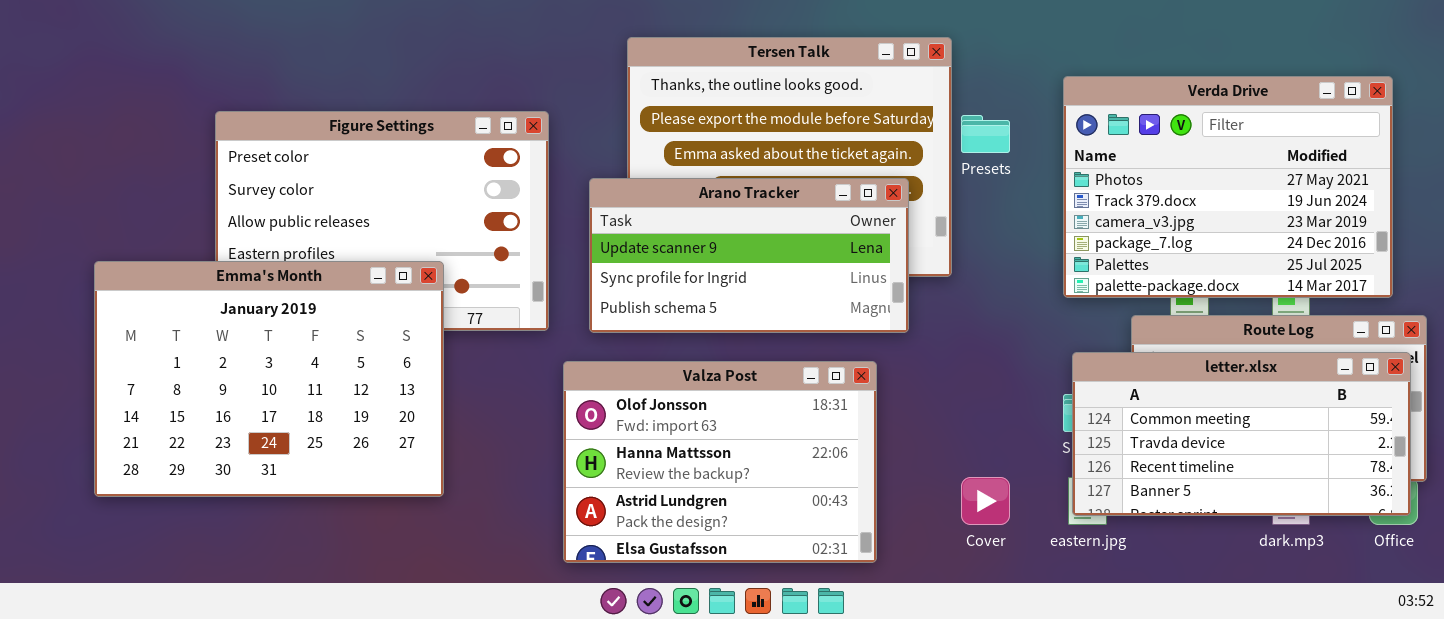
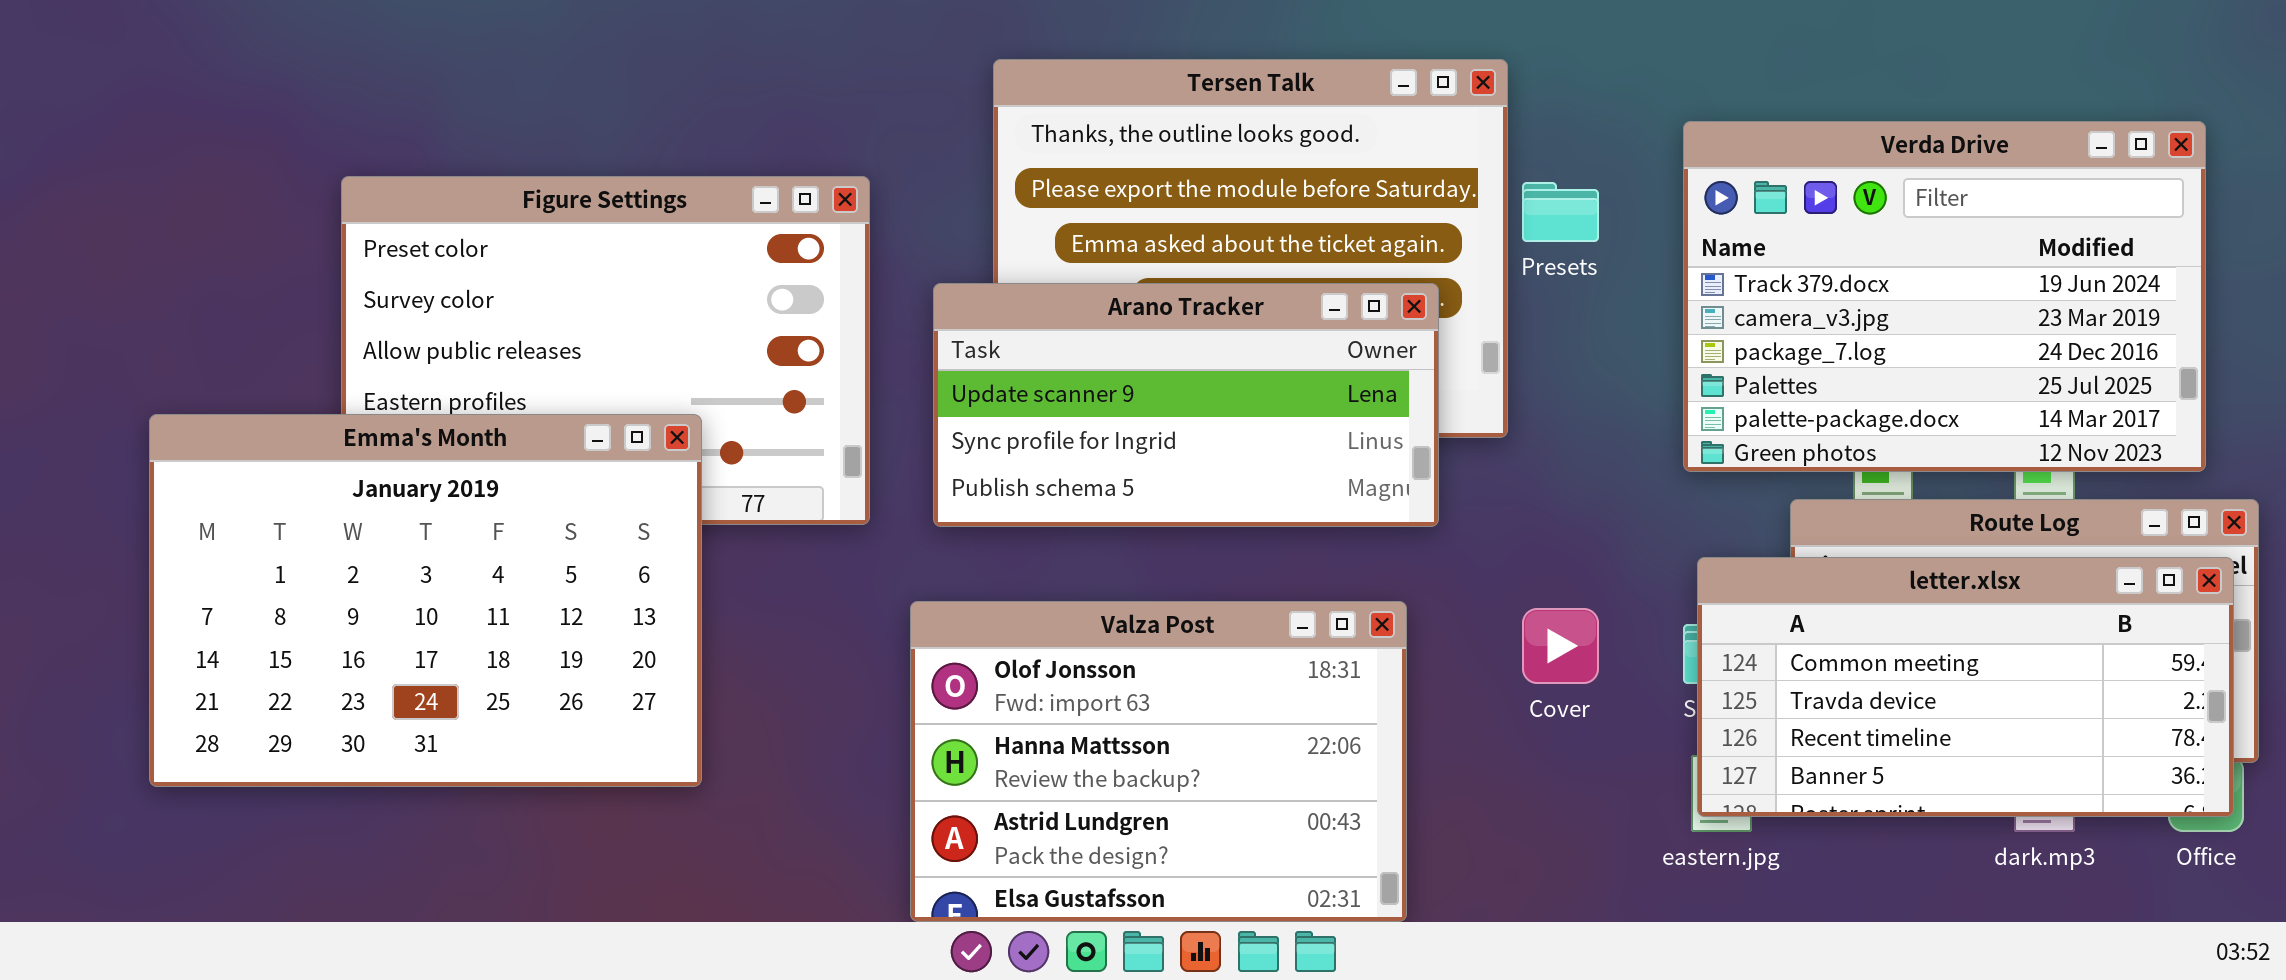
Verda Drive: [1063,76,1393,298] -> [1683,121,2206,472], scrolled down 1 row
Valza Post: [563,361,877,563] -> [910,601,1407,922], moved
Cover: [961,477,1010,525] -> [1522,608,1599,684], moved

